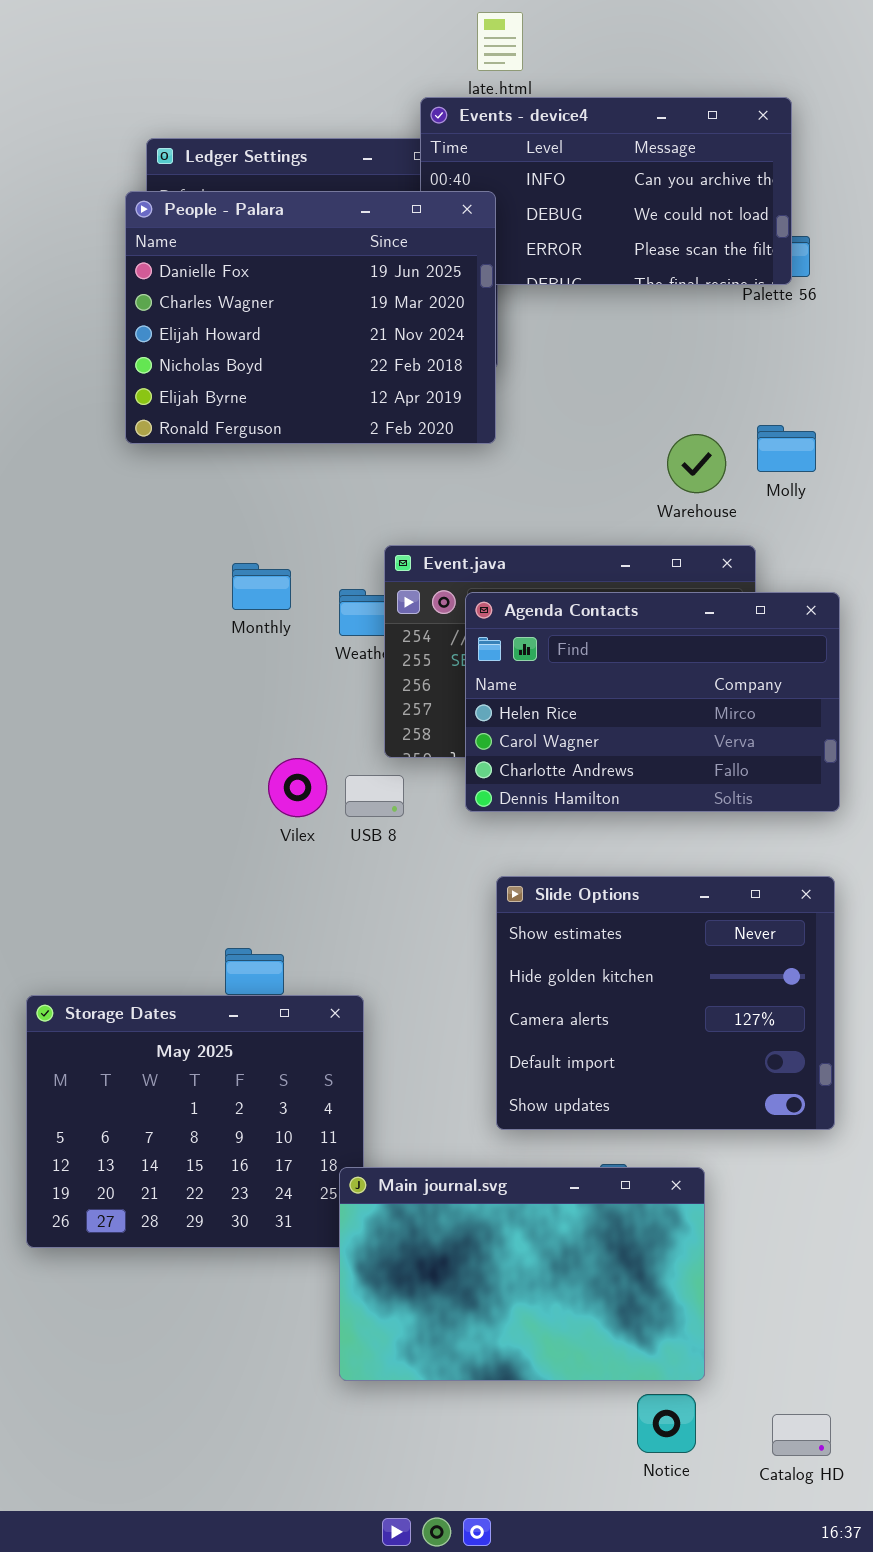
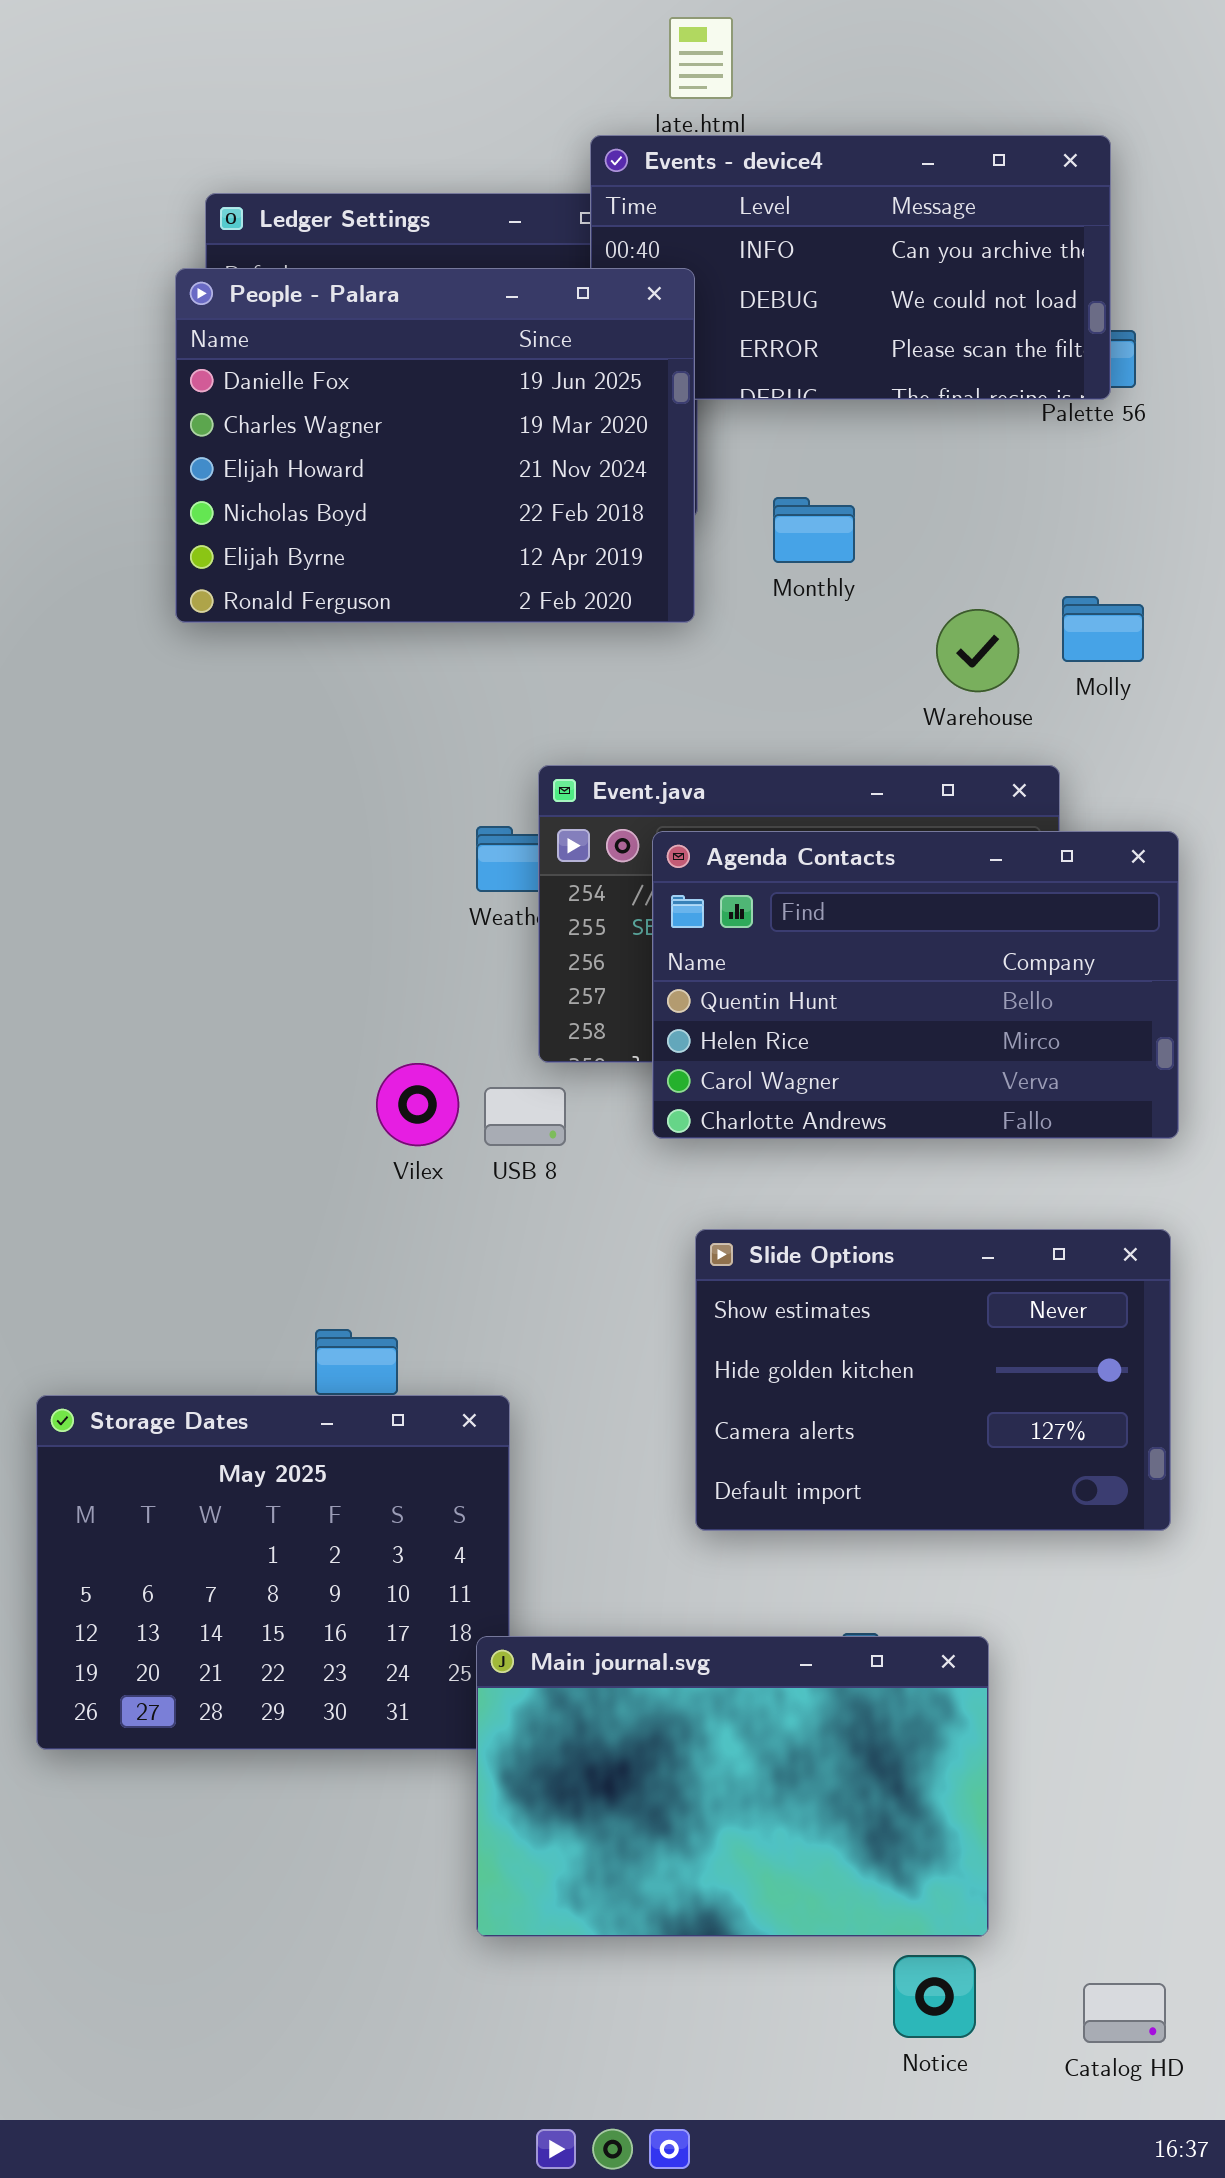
Monthly: [232,563,291,610] -> [773,497,855,563], moved
Agenda Contacts: [465,592,840,812] -> [652,831,1179,1139], scrolled up 1 row
Slide Options: [496,876,835,1130] -> [695,1229,1171,1531], resized

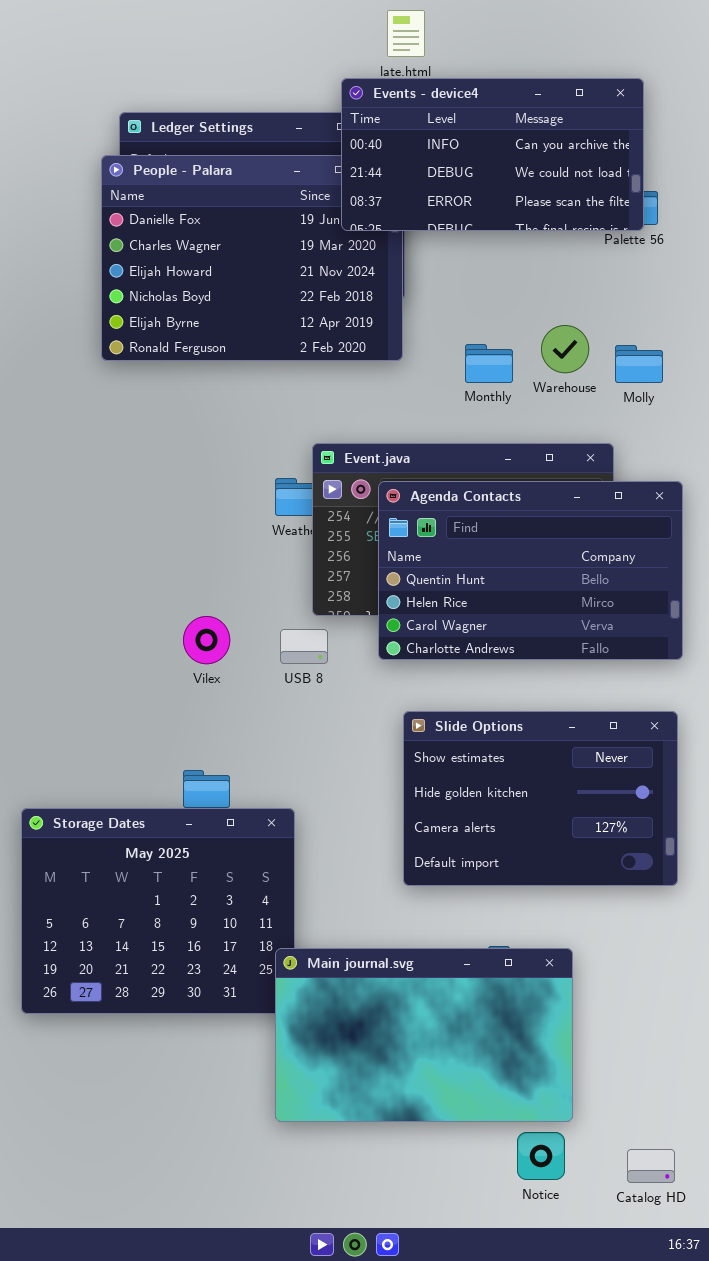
Events - device4: [590,135,1111,400] -> [341,78,644,231], raised
Monthly: [773,497,855,563] -> [465,344,513,383], moved
Warehouse: [936,609,1019,692] -> [541,325,589,373], moved
Vilex: [376,1063,459,1146] -> [183,616,230,664], moved

